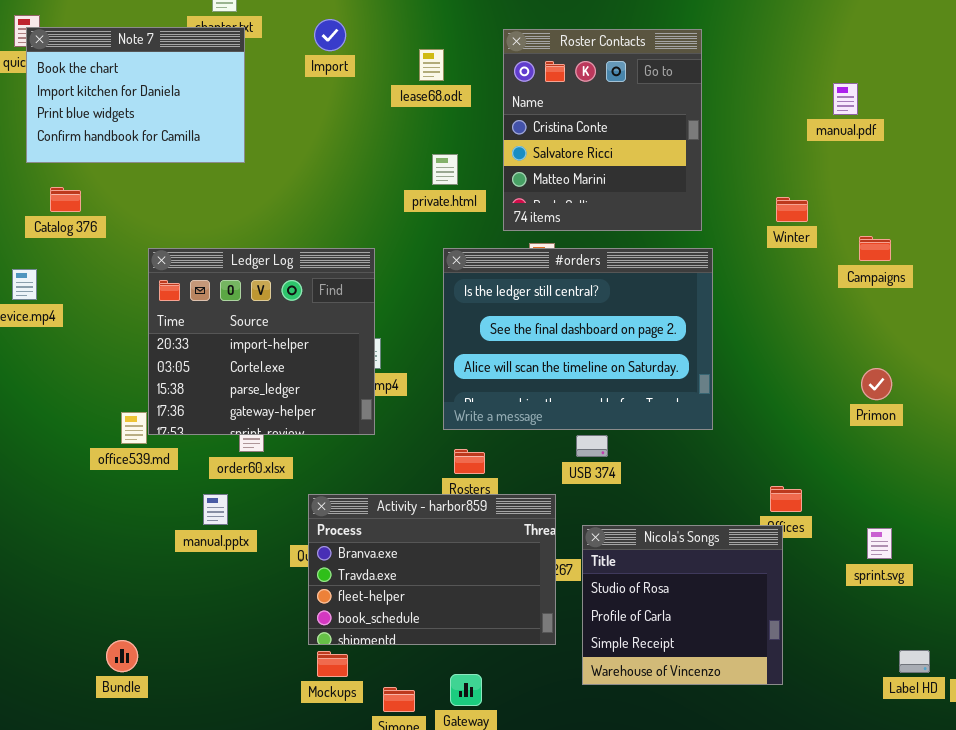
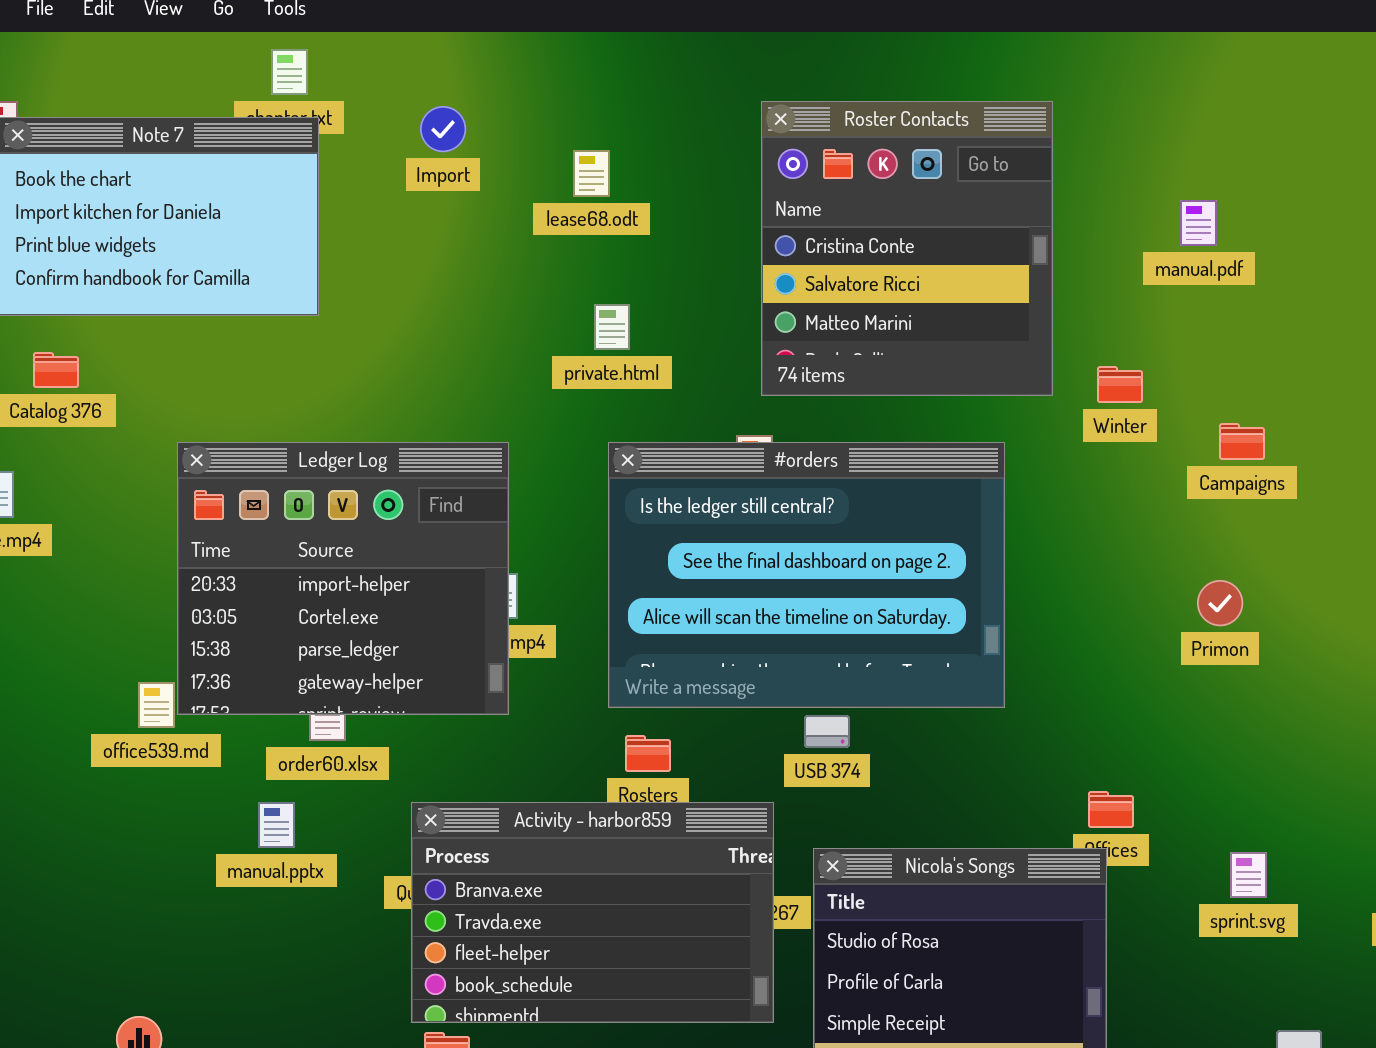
Roster Contacts: [503,29,702,231] -> [761,101,1053,396], moved
Primon: [861,368,892,400] -> [1197,580,1243,626], moved

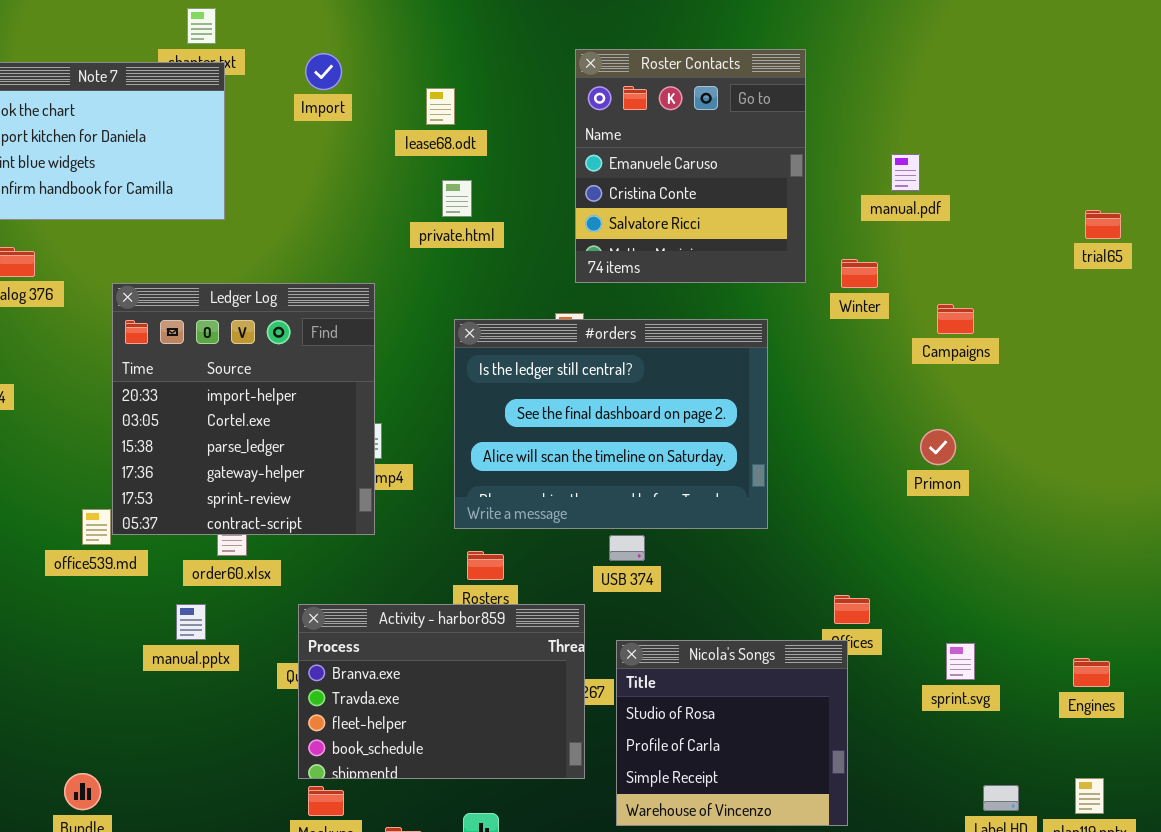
Roster Contacts: [761,101,1053,396] -> [575,49,806,283], scrolled up 1 row
manual.pdf: [1180,200,1217,246] -> [891,154,920,191], moved
private.html: [594,304,630,350] -> [442,180,472,217], moved
Ledger Log: [177,442,509,715] -> [112,283,375,535], resized

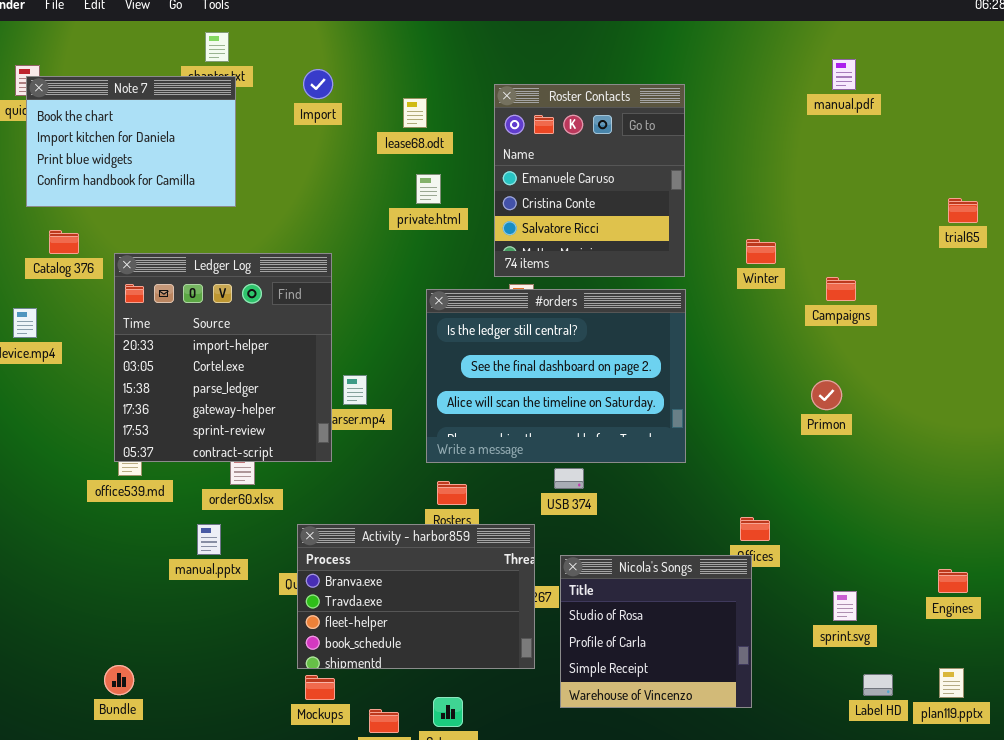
Roster Contacts: [575,49,806,283] -> [494,84,685,277], moved
manual.pdf: [891,154,920,191] -> [832,59,856,90], moved
Ledger Log: [112,283,375,535] -> [114,253,332,462], moved
sprint.svg: [946,643,975,680] -> [833,591,857,621], moved

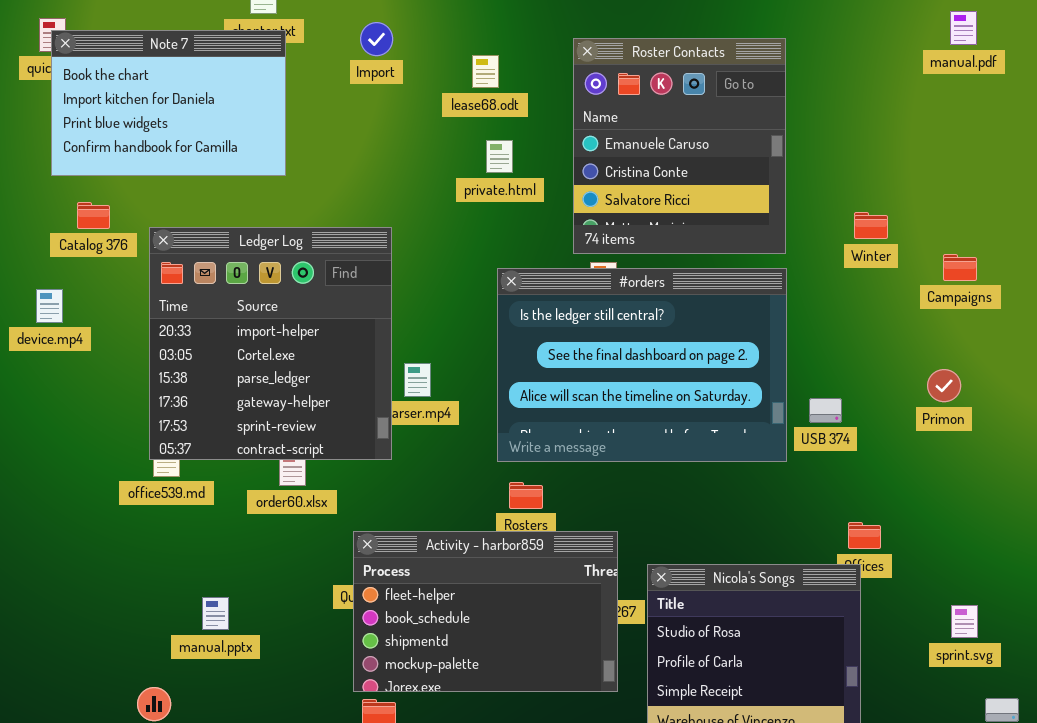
USB 374: [554,468,584,489] -> [809,398,842,423], moved
manual.pptx: [197,524,221,555] -> [202,597,229,630], moved
Activity - harbor859: [297,524,535,669] -> [353,531,618,692], scrolled down 2 rows

